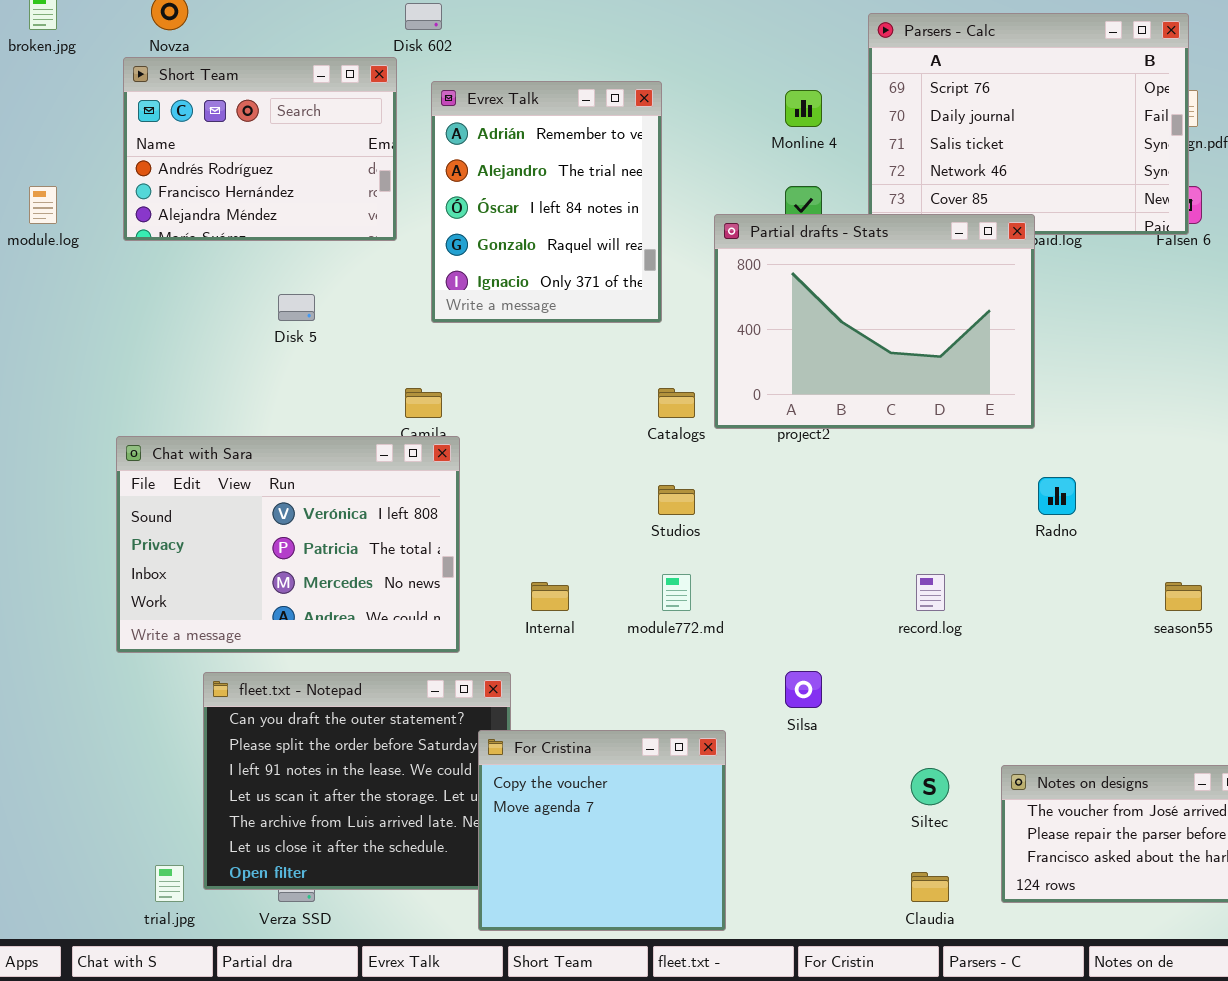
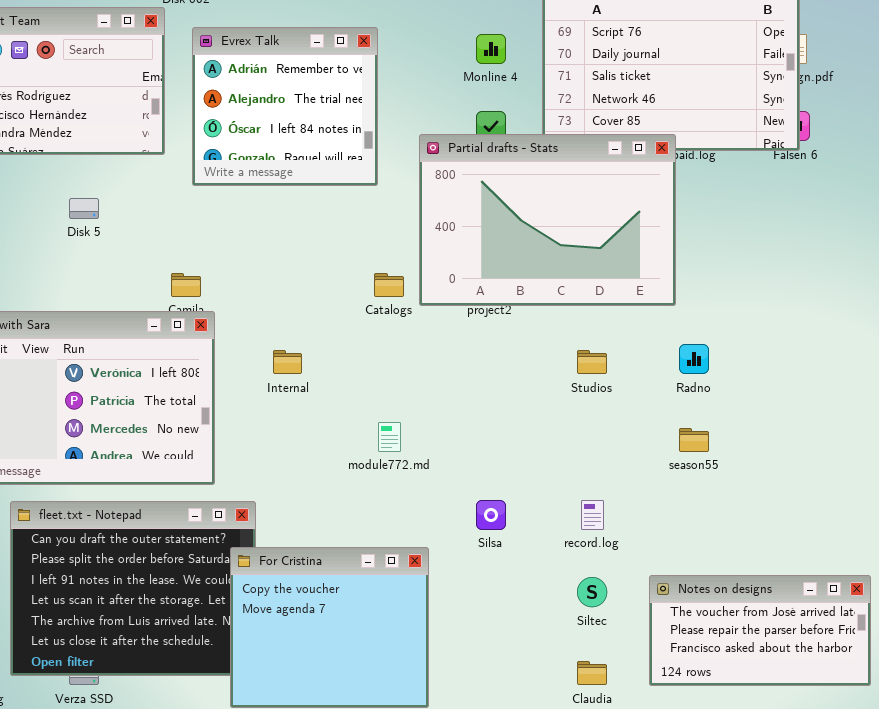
Evrex Talk: [431,81,662,323] -> [192,27,378,186], resized
Studios: [658,485,695,515] -> [577,350,607,374], moved
record.log: [916,574,945,611] -> [581,500,604,530], moved
Internal: [531,582,569,611] -> [273,350,302,374], moved
season55: [1165,582,1202,611] -> [679,428,709,452], moved

